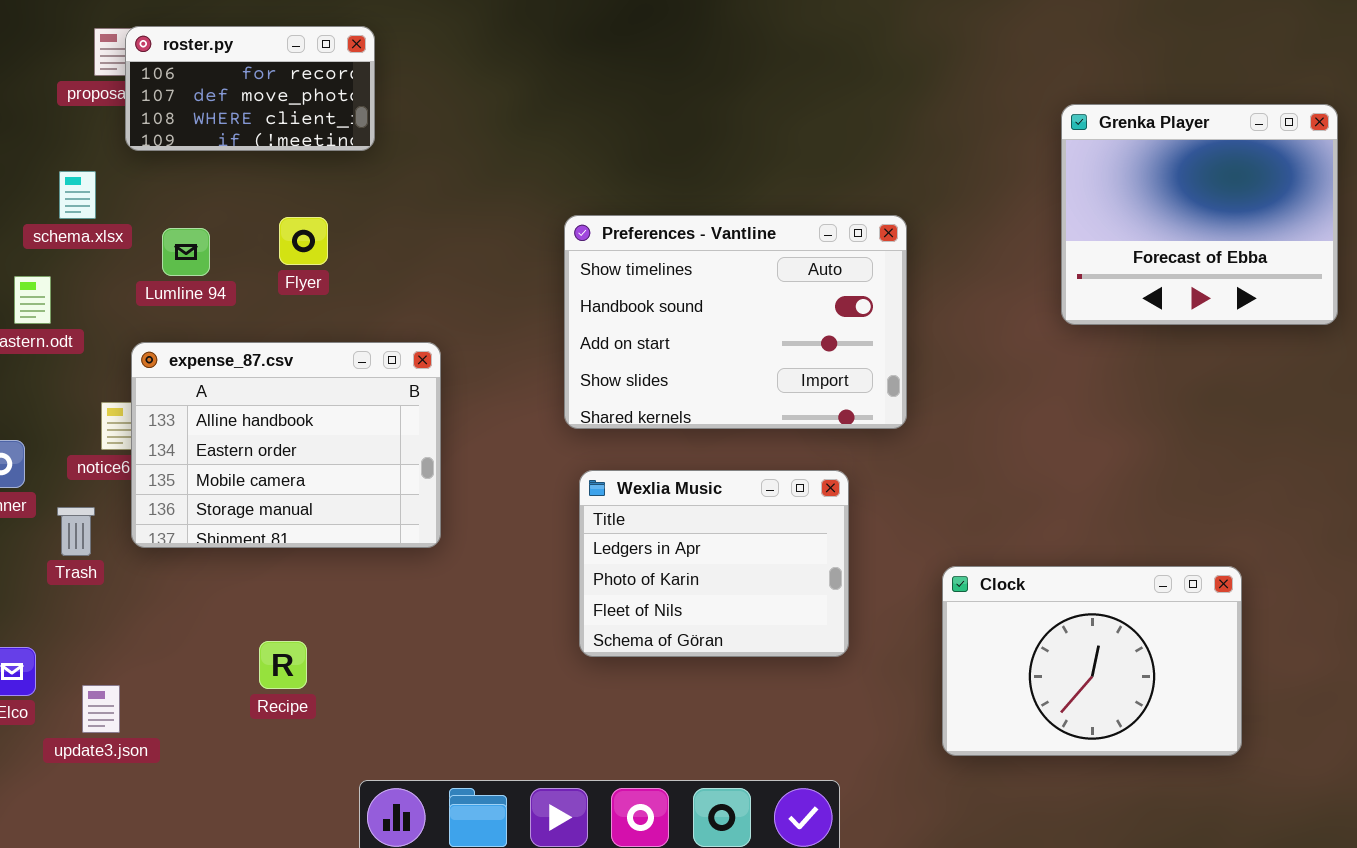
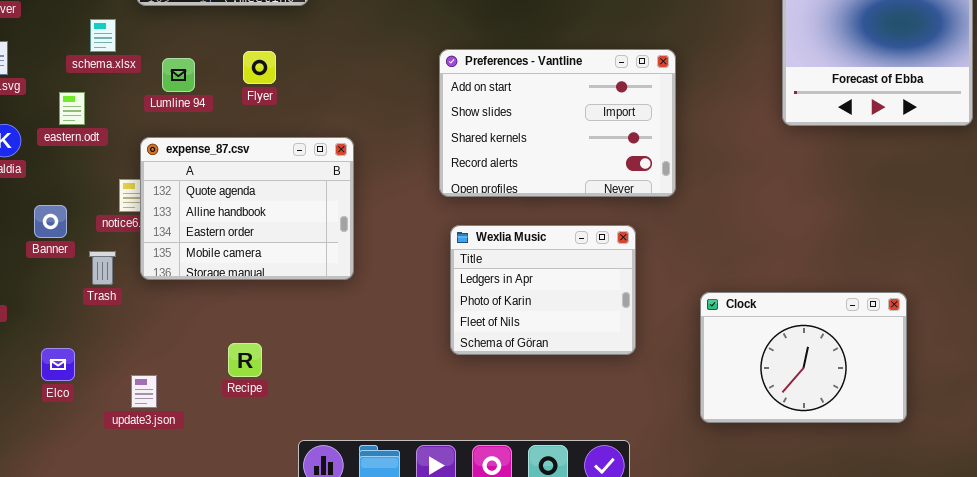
Preferences - Vantline: [564,215,907,429] -> [439,49,676,197], scrolled down 2 rows
expense_87.csv: [131,342,441,548] -> [140,137,354,280], scrolled up 1 row
update3.json: [82,685,120,733] -> [131,375,157,408], moved

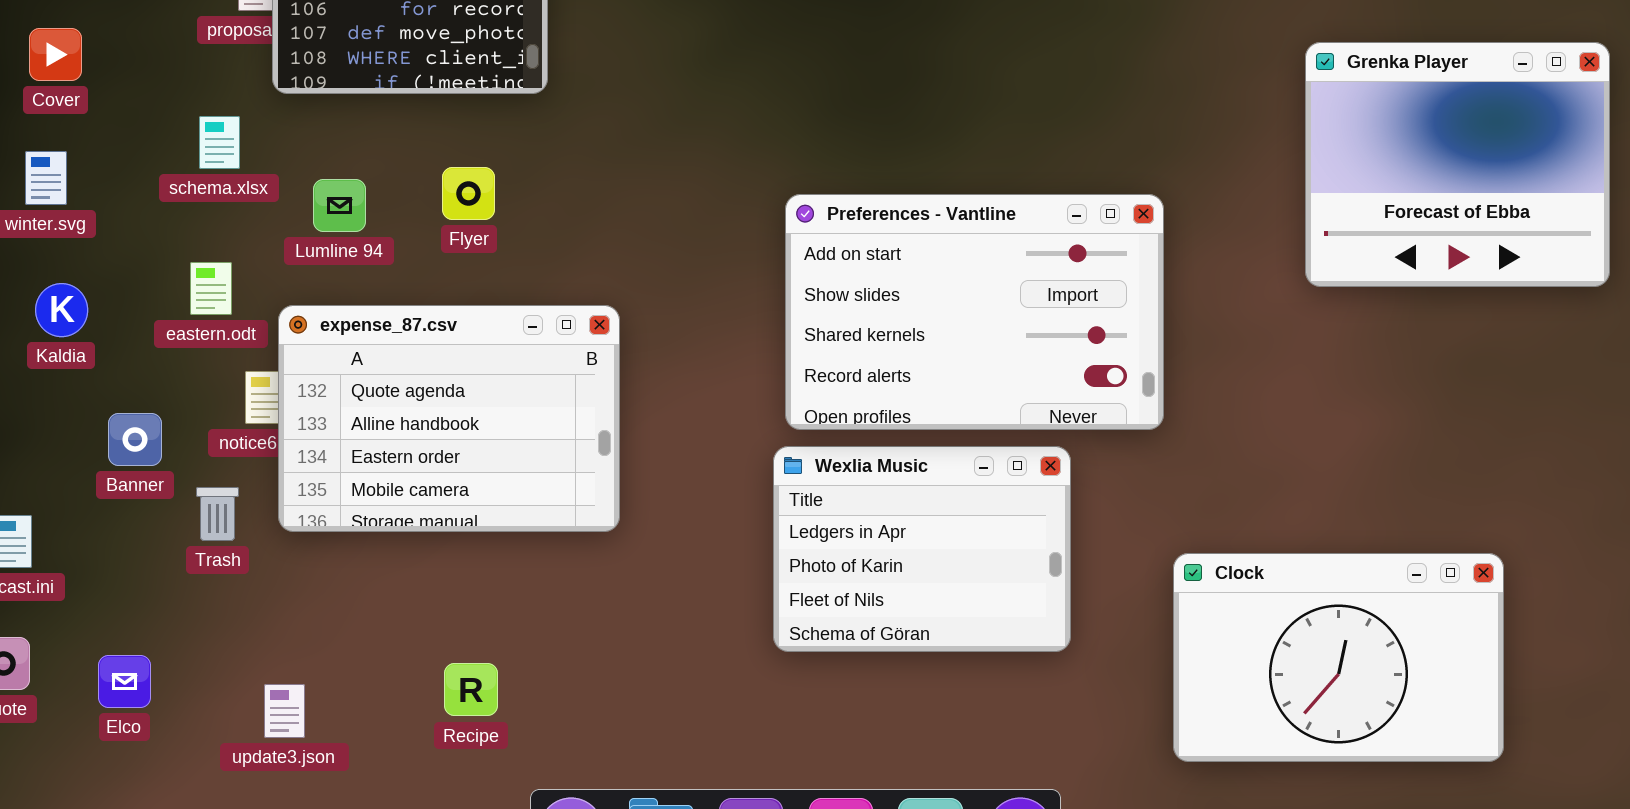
Preferences - Vantline: [439,49,676,197] -> [785,194,1164,430], moved
eastern.odt: [59,92,85,125] -> [190,262,232,315], moved
Recipe: [228,343,262,377] -> [444,663,498,716], moved
Elco: [41,348,75,381] -> [98,655,151,708], moved

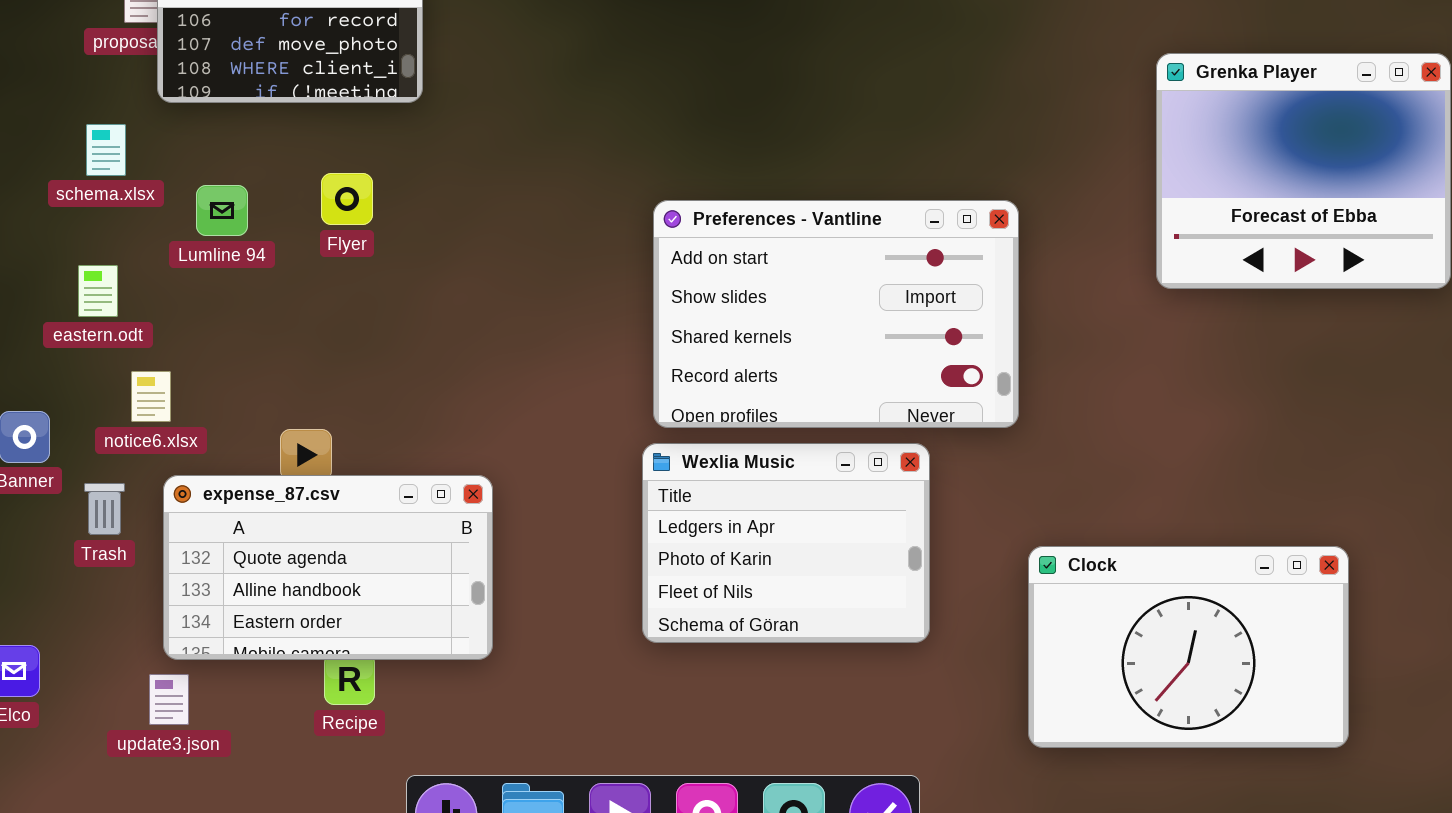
expense_87.csv: [278,305,620,532] -> [163,475,493,660], moved, resized

